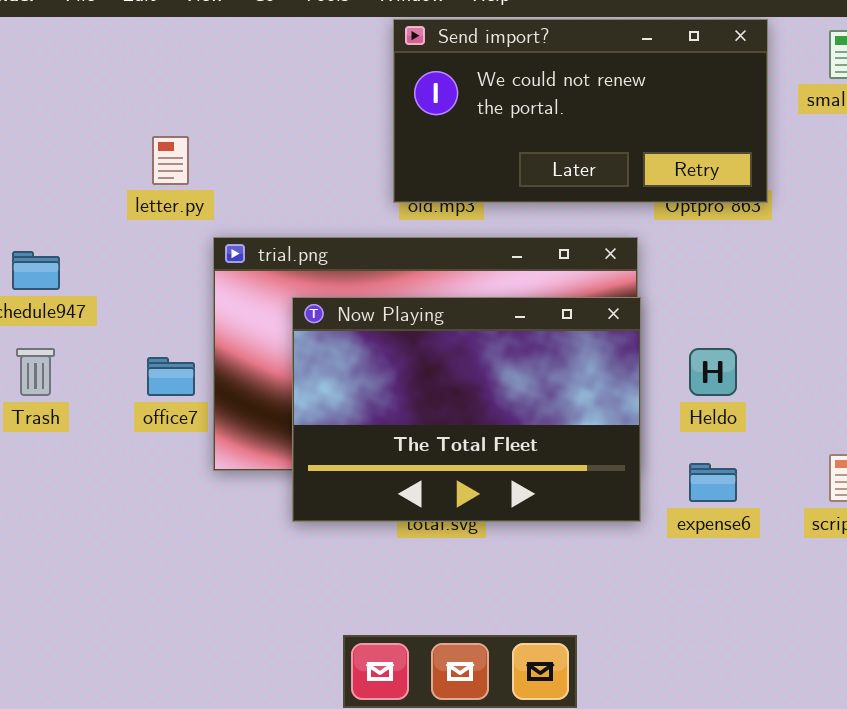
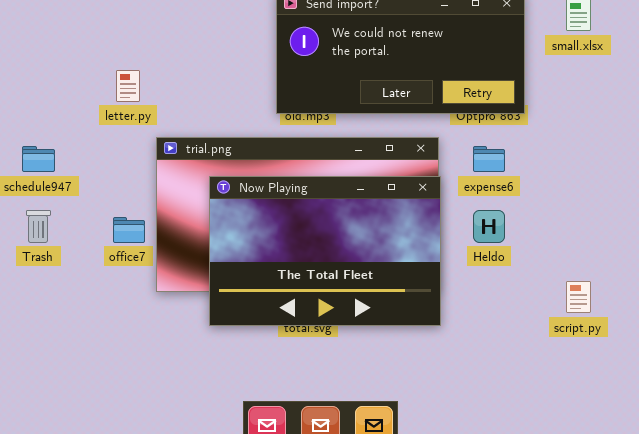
expense6: [689,463,737,502] -> [473,146,505,172], moved

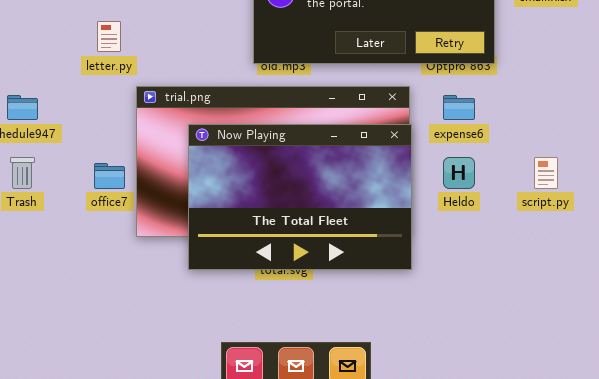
script.py: [566,281,591,313] -> [534,157,558,189], moved

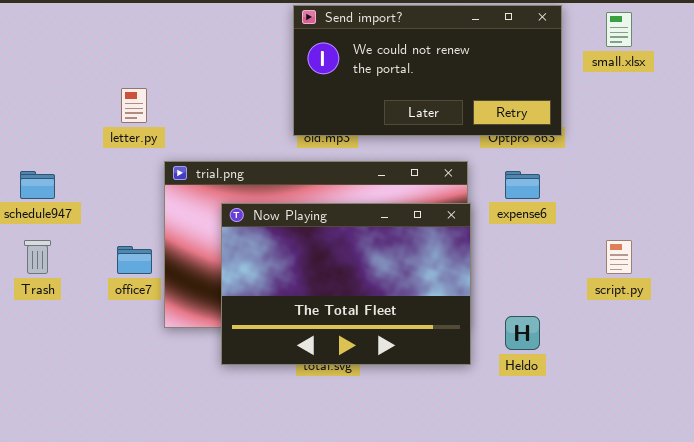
Heldo: [443,157,475,189] -> [505,316,540,350], moved

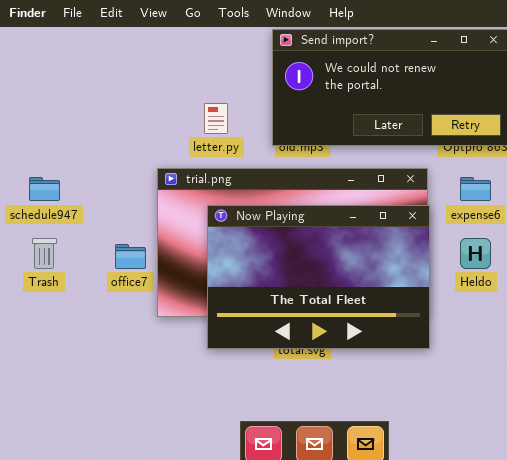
letter.py: [121,88,147,123] -> [204,103,228,134], moved
Heldo: [505,316,540,350] -> [460,238,491,269], moved

